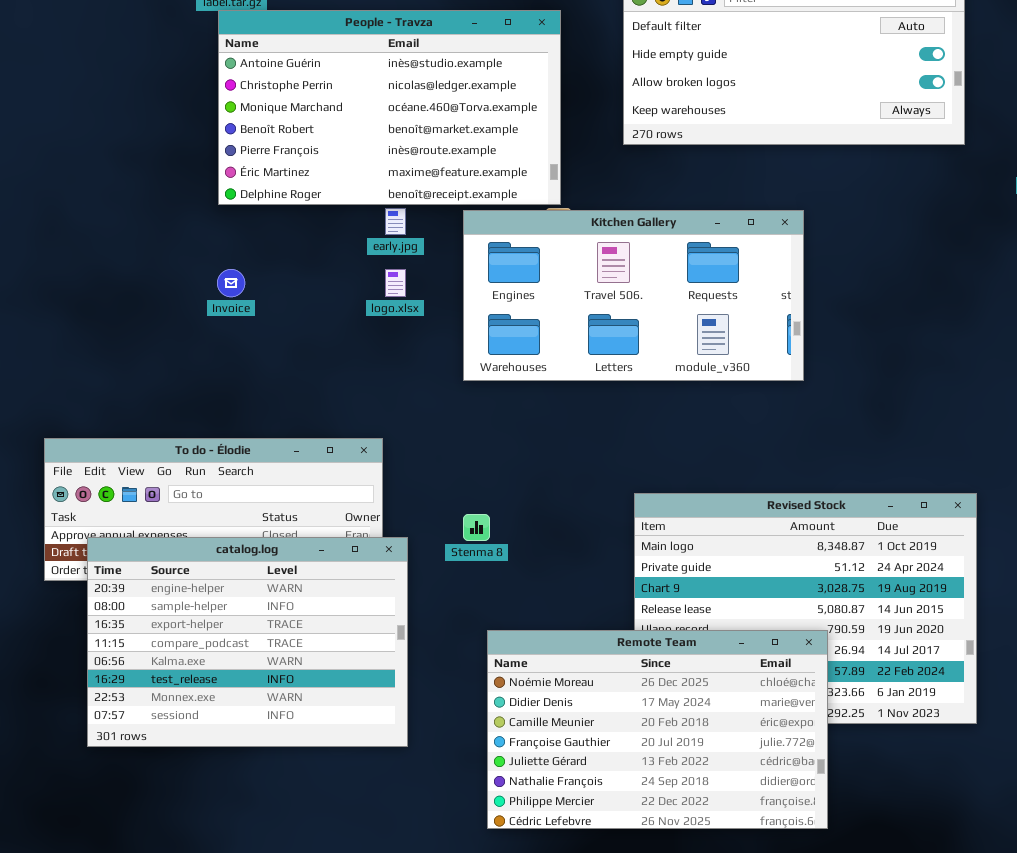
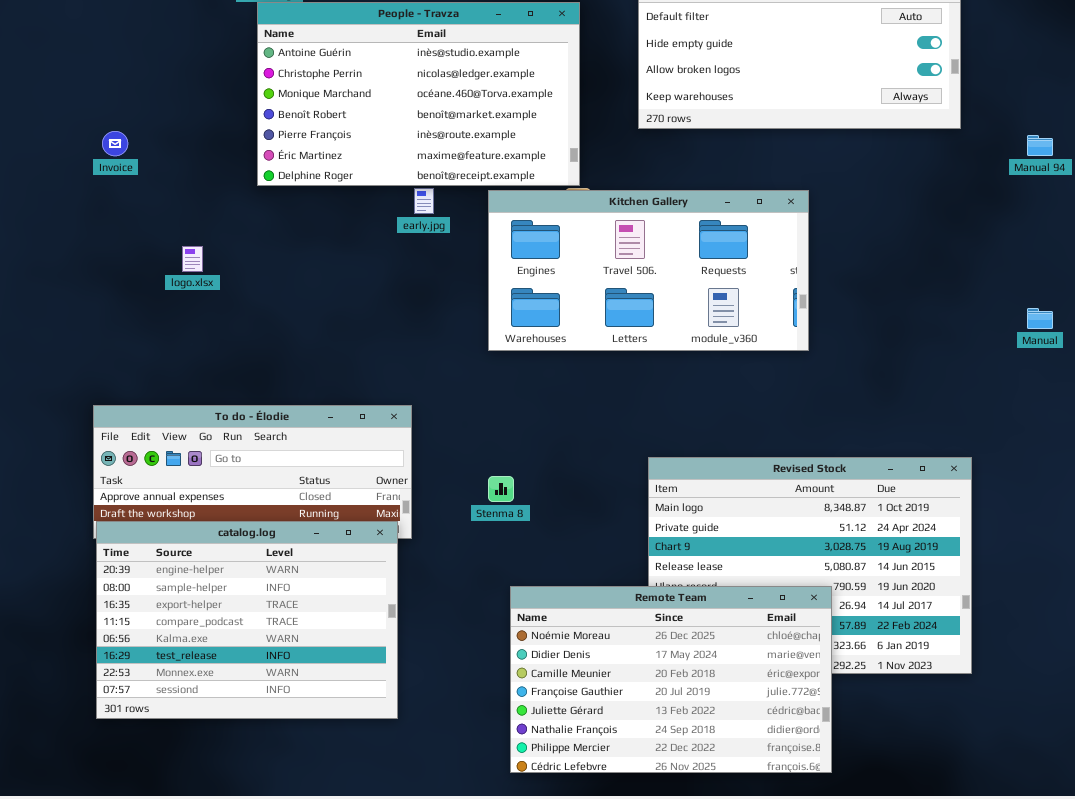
Invoice: [217,269,245,297] -> [102,131,128,156], moved
logo.xlsx: [385,269,406,297] -> [182,246,203,272], moved
catalog.log: [87,537,408,747] -> [96,521,398,719], moved

